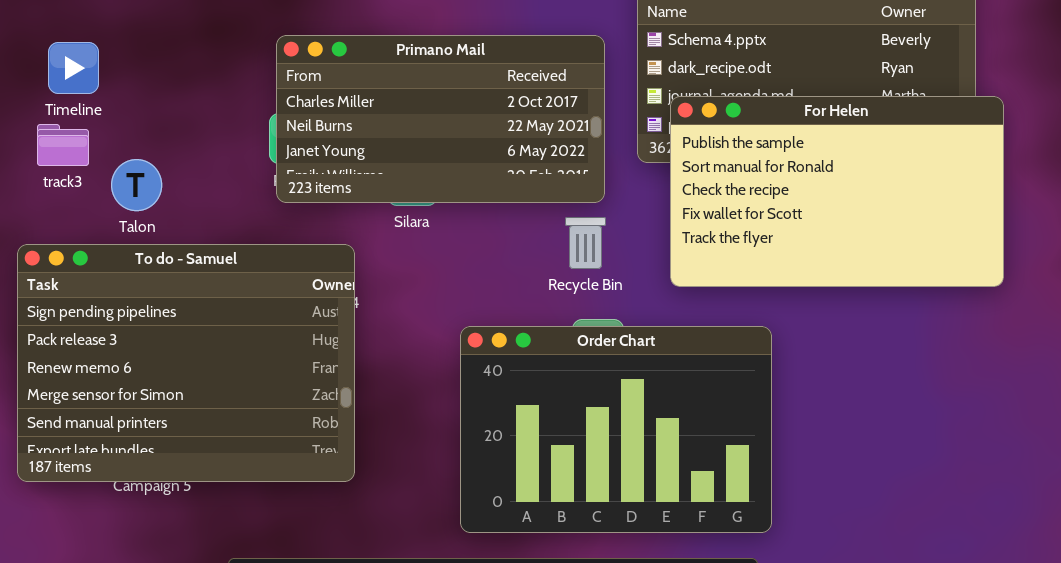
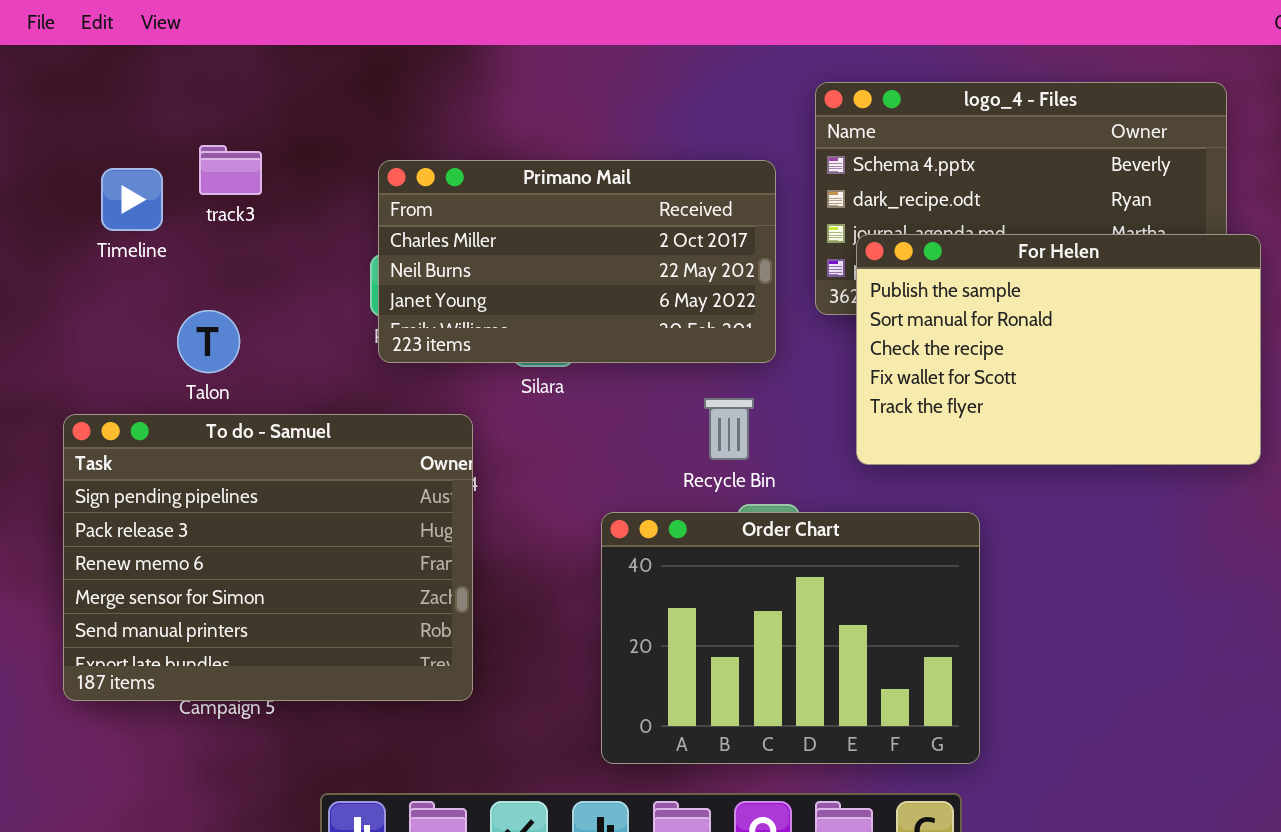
track3: [37,124,89,166] -> [199,145,262,195], moved
Recycle Bin: [565,217,606,269] -> [704,398,754,460], moved

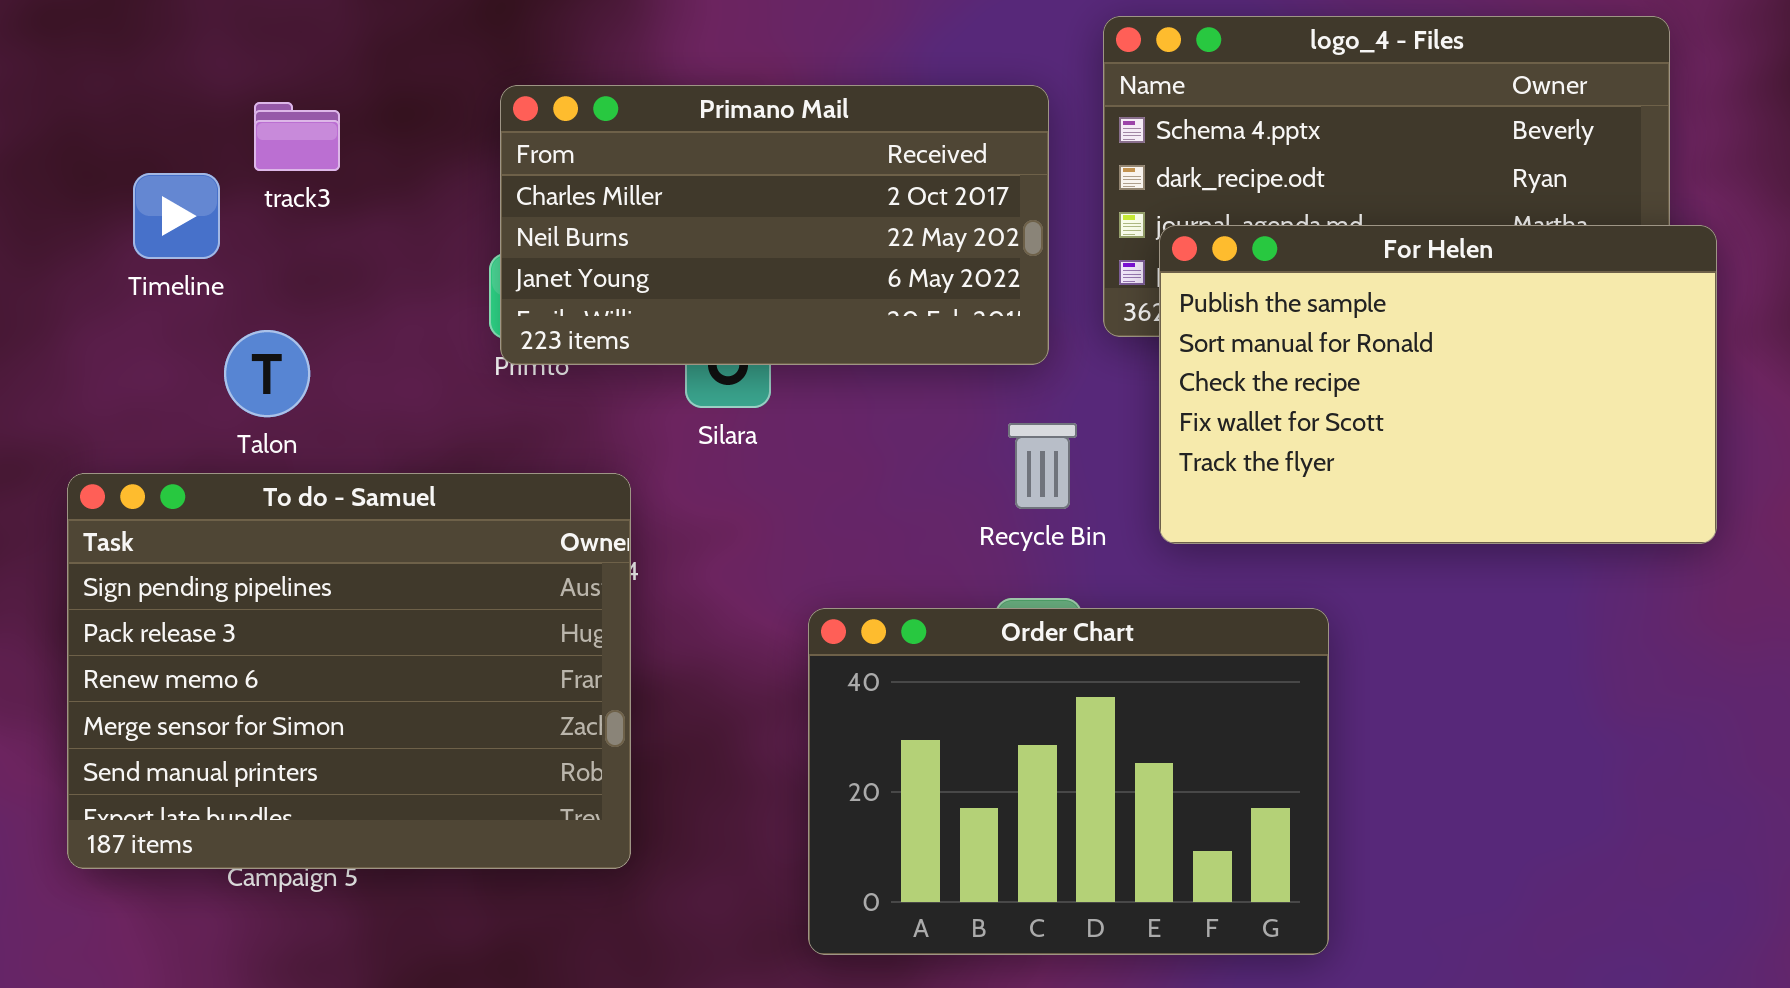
Primano Mail: [378,160,776,363] -> [500,85,1049,365], moved
Timeline: [101,168,163,231] -> [133,173,220,259], moved
Recycle Bin: [704,398,754,460] -> [1008,423,1077,509], moved

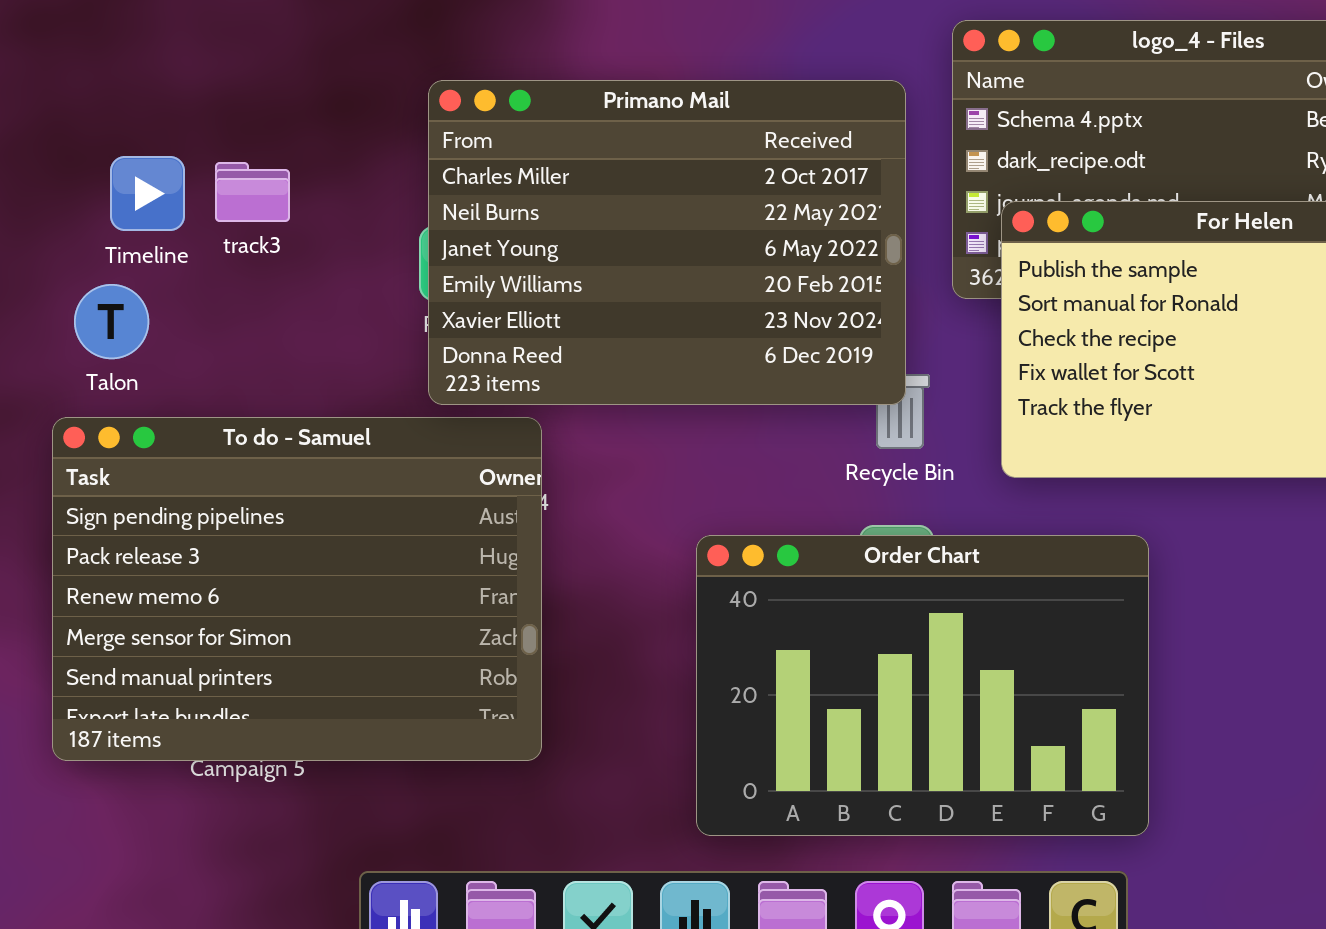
Primano Mail: [500,85,1049,365] -> [428,80,906,405], resized
track3: [254,102,340,171] -> [215,162,290,222], moved
Talon: [224,330,310,417] -> [74,284,149,359], moved

